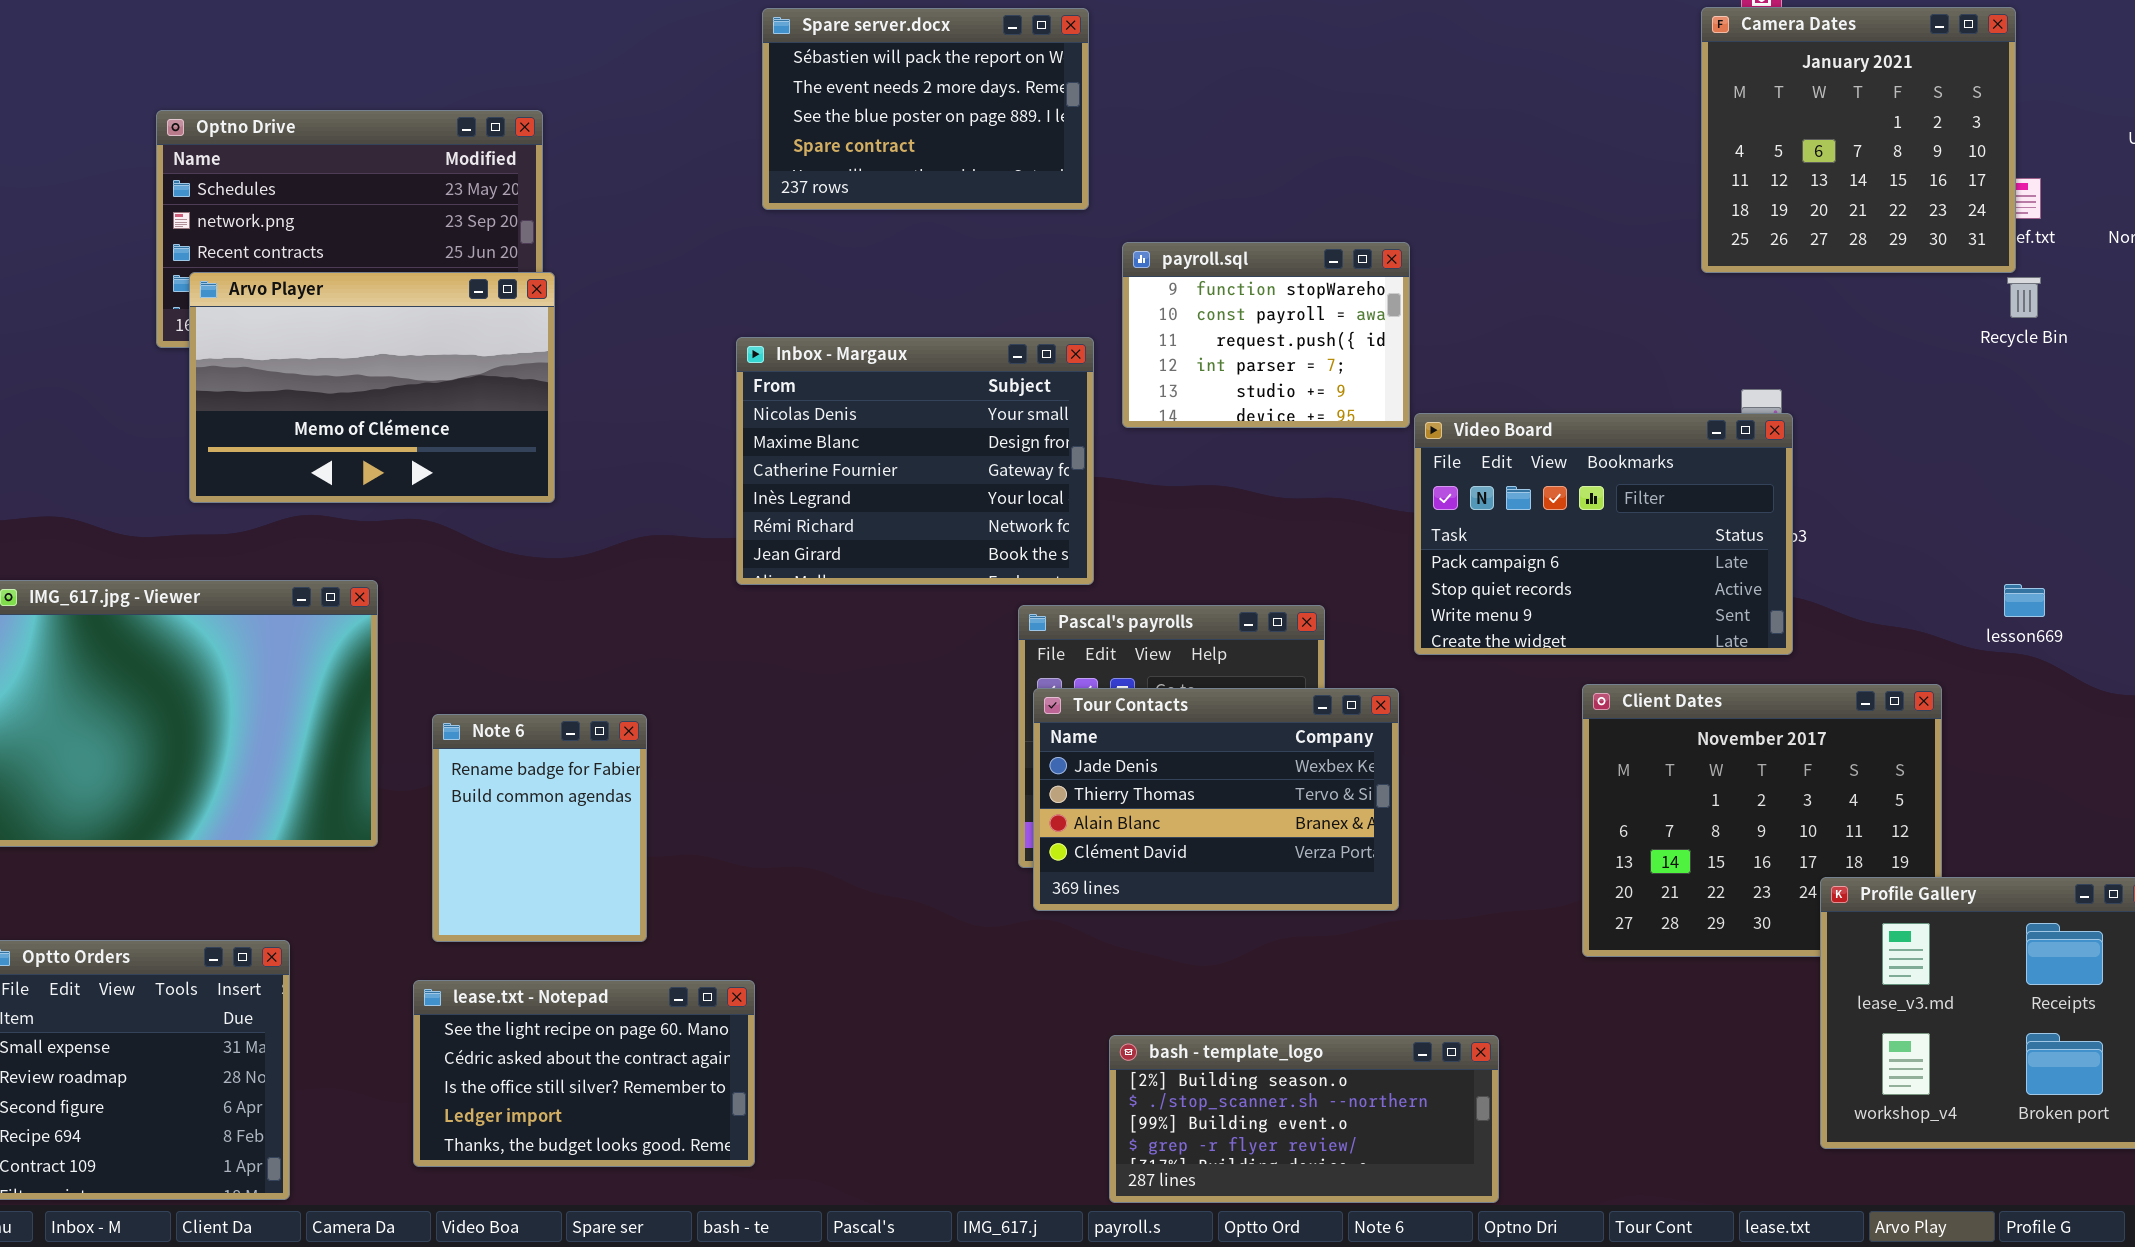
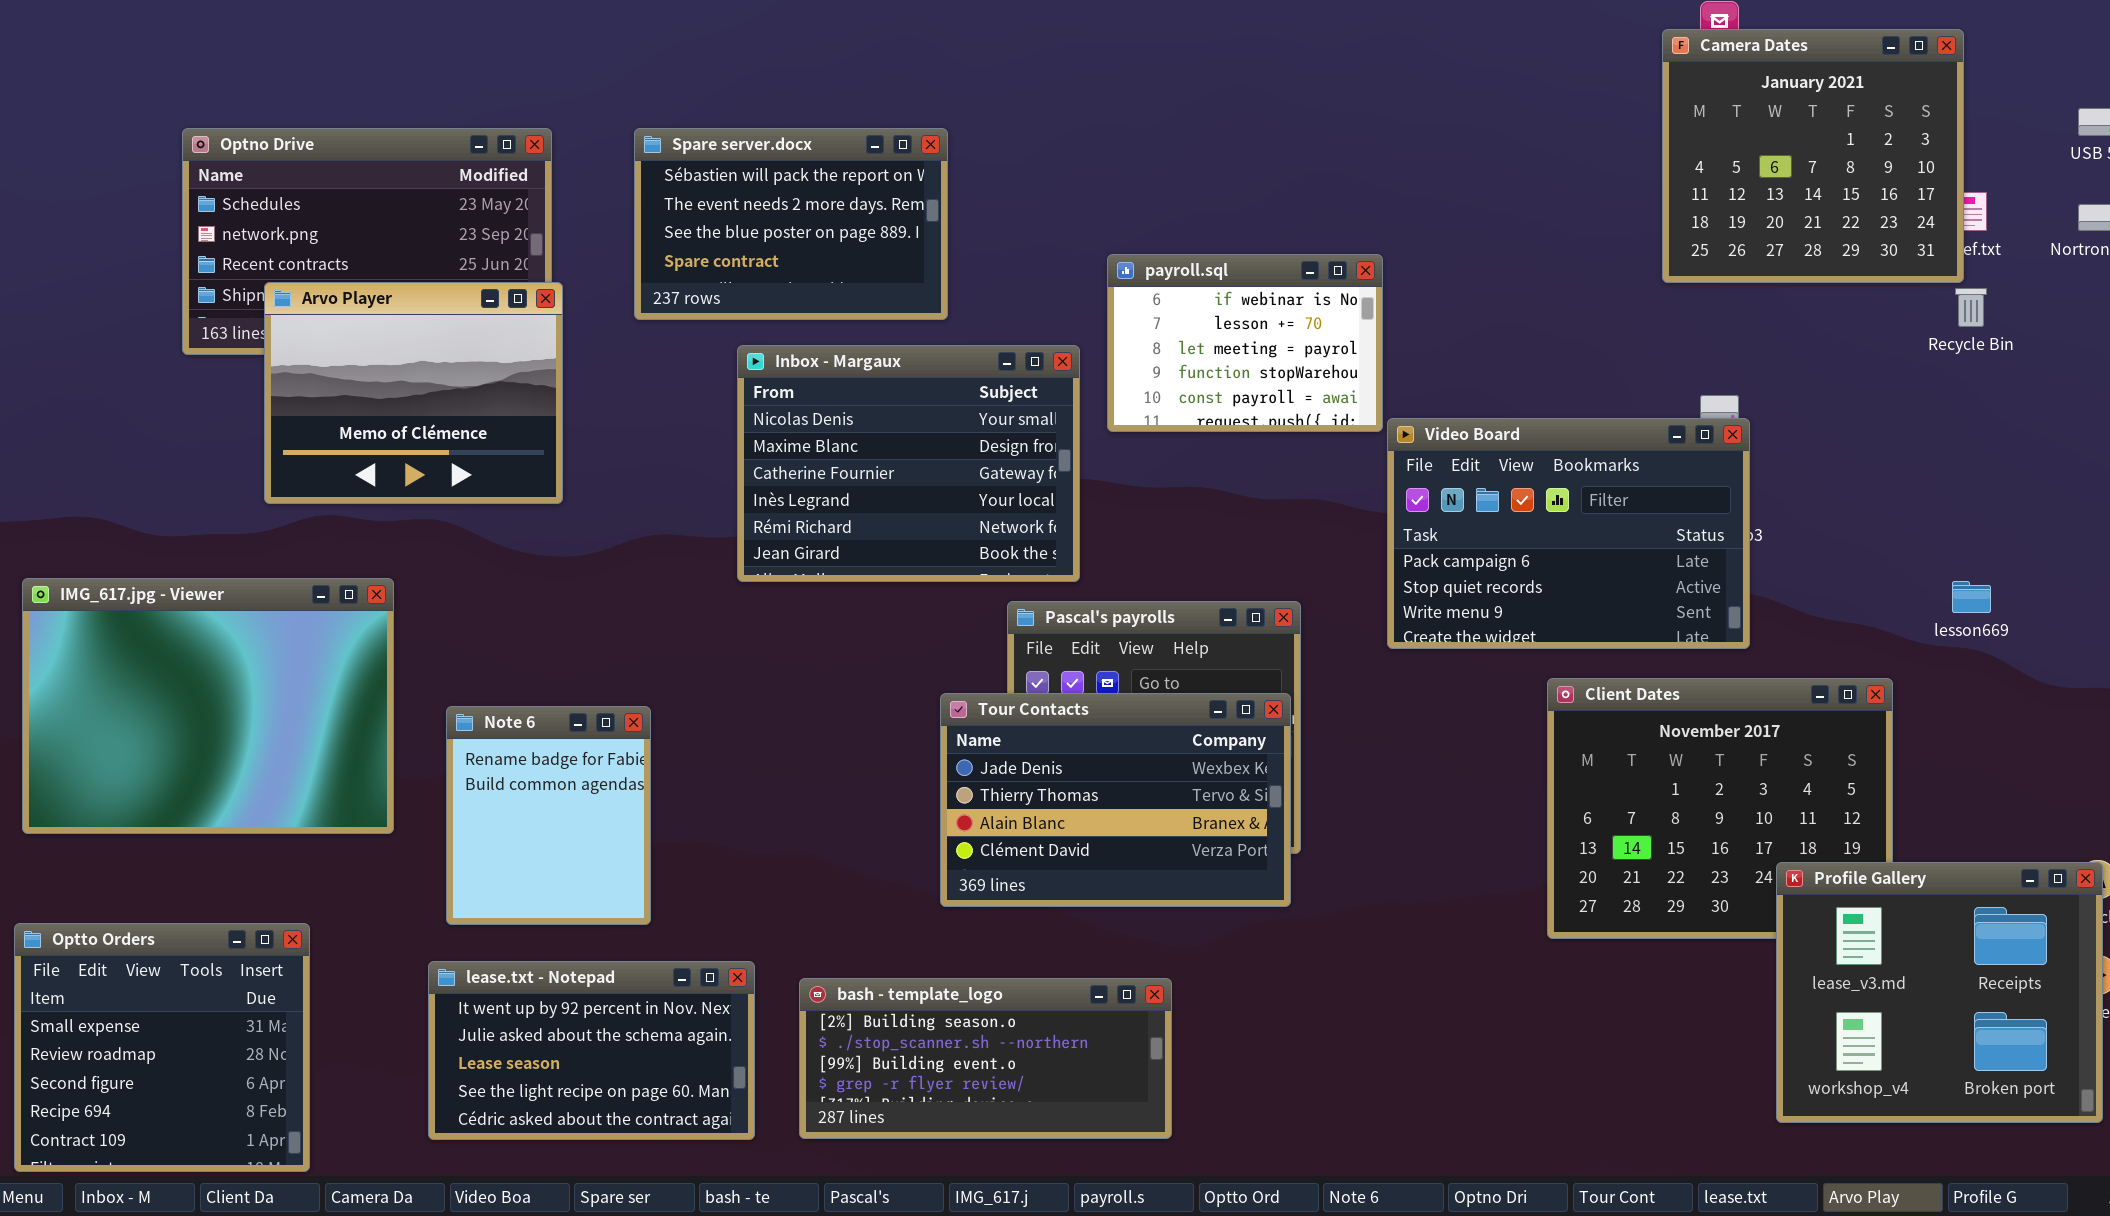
Spare server.docx: [762,8,1089,210] -> [634,128,948,320], moved
payroll.sql: [1122,242,1410,428] -> [1107,254,1383,432], scrolled up 3 rows
Arvo Player: [189,272,555,503] -> [264,282,563,504], resized
Tour Contacts: [1033,688,1399,911] -> [940,693,1291,907], moved
lease.txt - Notepad: [413,980,755,1167] -> [428,961,755,1140], scrolled up 3 rows
bash - template_logo: [1109,1035,1499,1203] -> [799,978,1172,1139], moved

